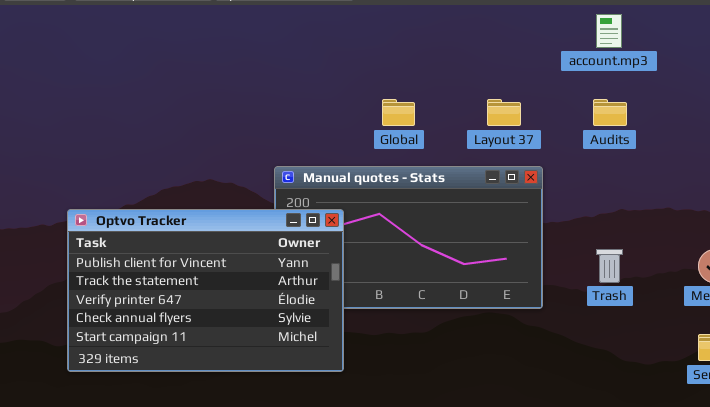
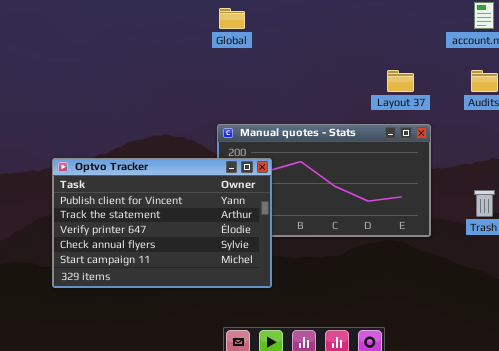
Global: [382,99,415,126] -> [219,8,245,29], moved

